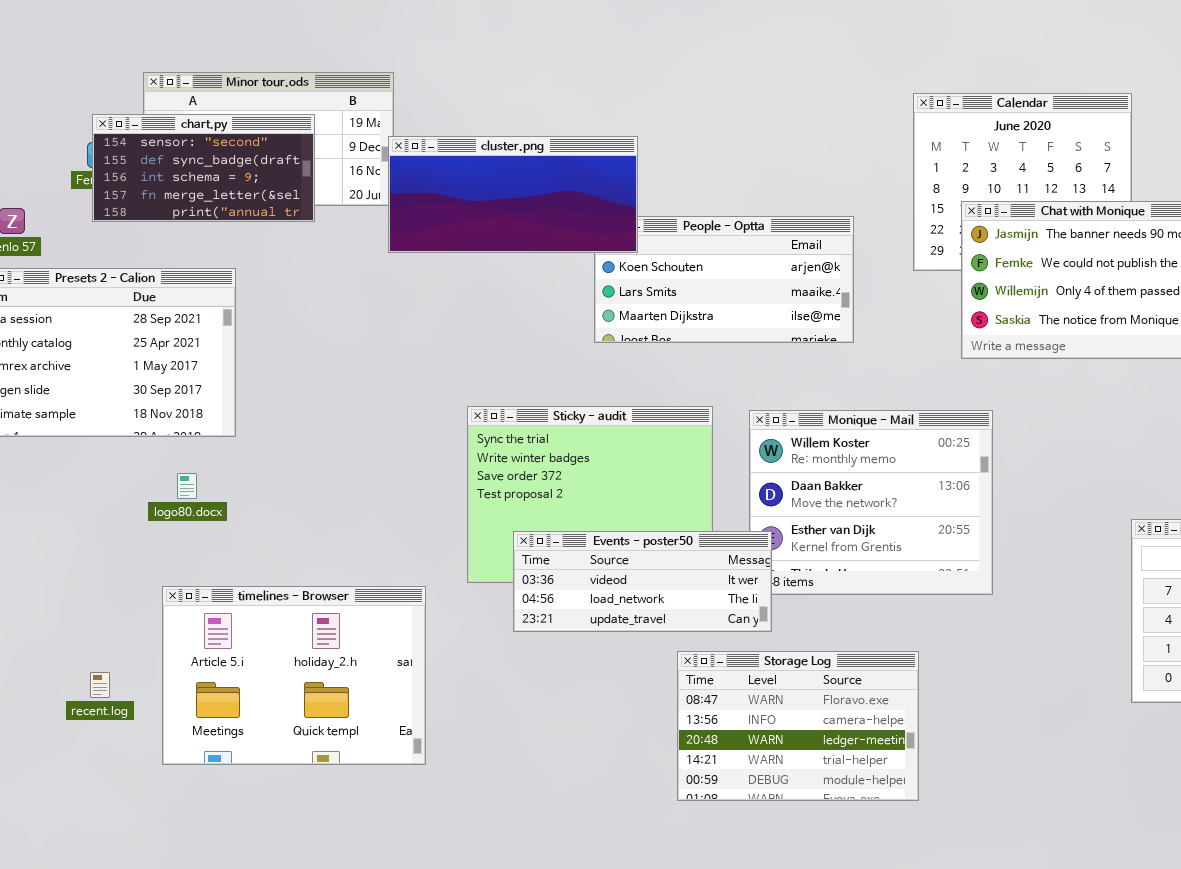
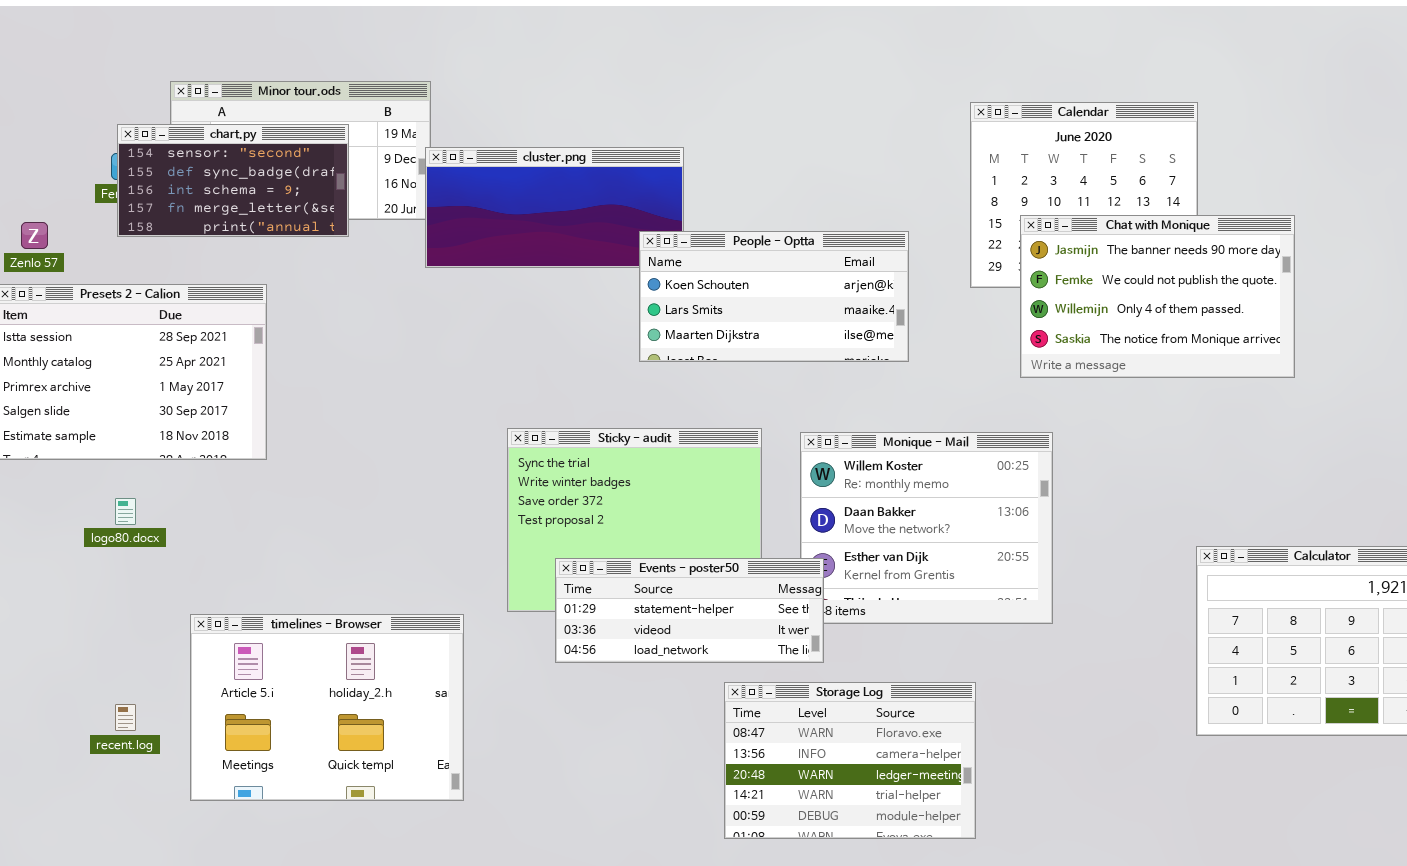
People - Optta: [594,216,854,343] -> [639,231,909,362], raised
logo80.docx: [177,473,197,499] -> [115,498,136,525], moved
Events - poster50: [513,531,772,632] -> [555,558,824,663], scrolled up 1 row

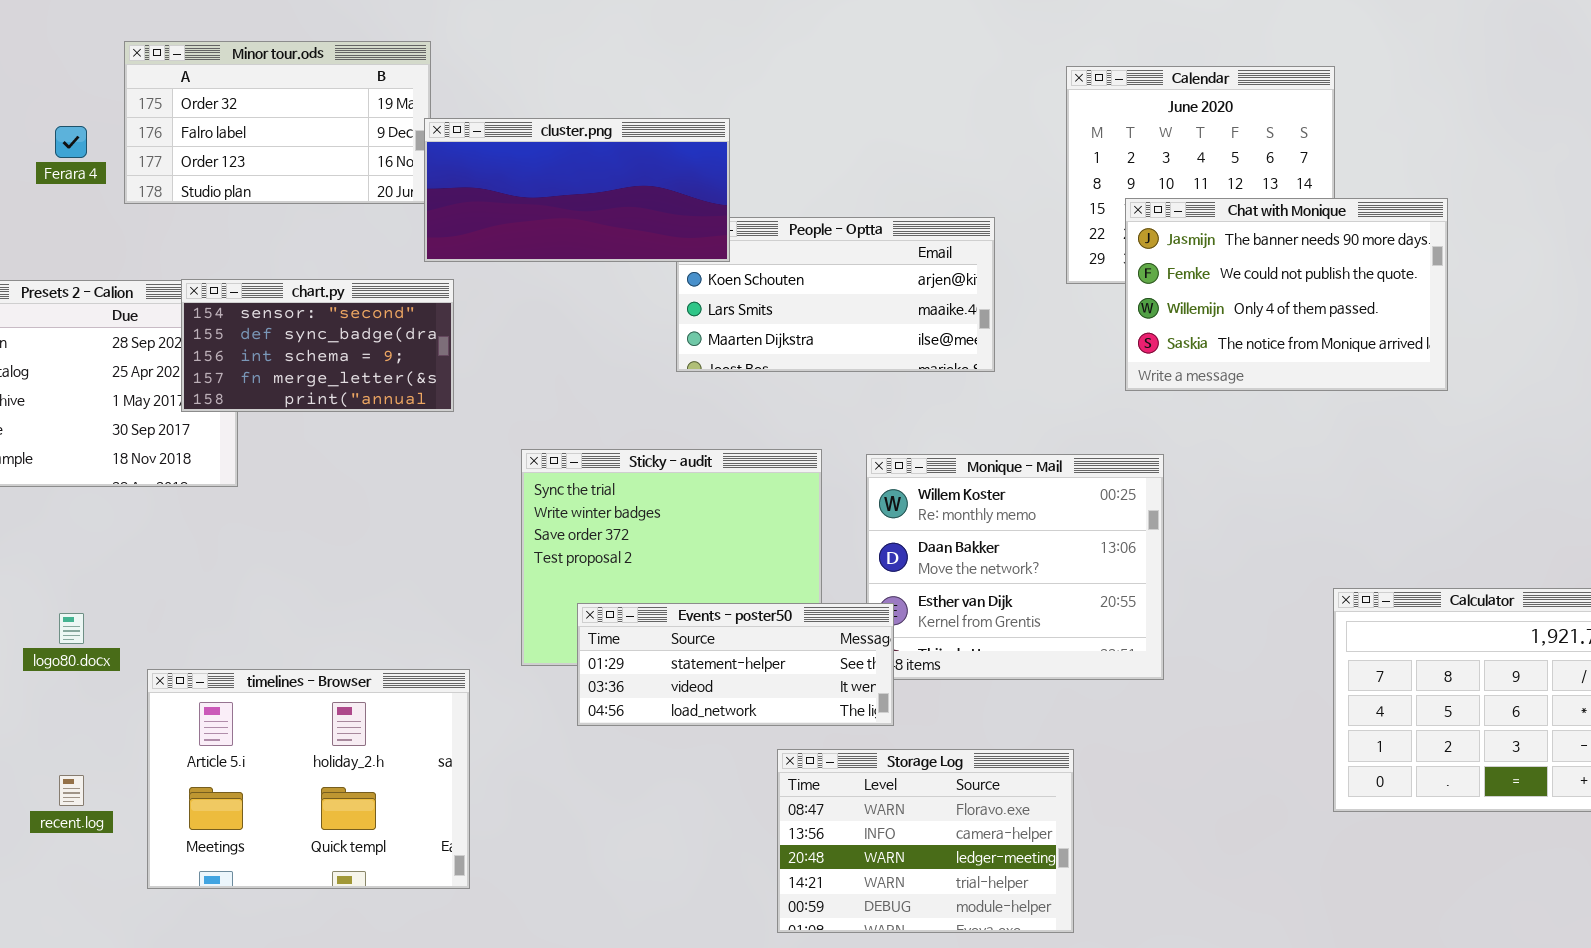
chart.py: [117,124,349,237] -> [181,279,454,412], moved
cluster.png: [425,147,684,268] -> [424,118,730,262], raised
logo80.docx: [115,498,136,525] -> [59,613,84,644], moved

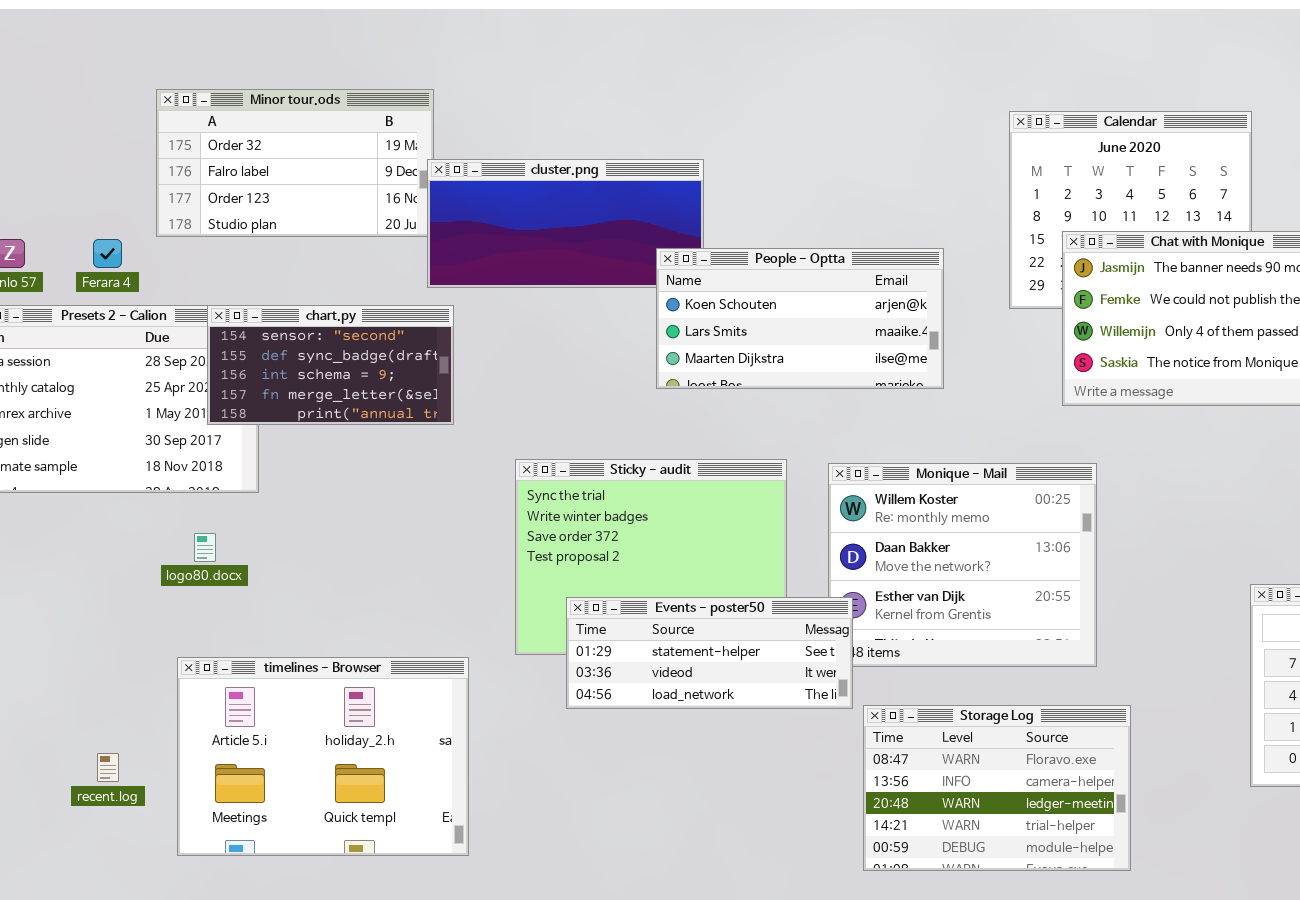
Ferara 4: [55,126,87,158] -> [93,239,122,268], moved
People - Optta: [676,217,995,372] -> [656,248,944,389], raised
logo80.docx: [59,613,84,644] -> [194,533,216,562], moved
Storage Log: [777,749,1074,933] -> [863,705,1131,871], moved

